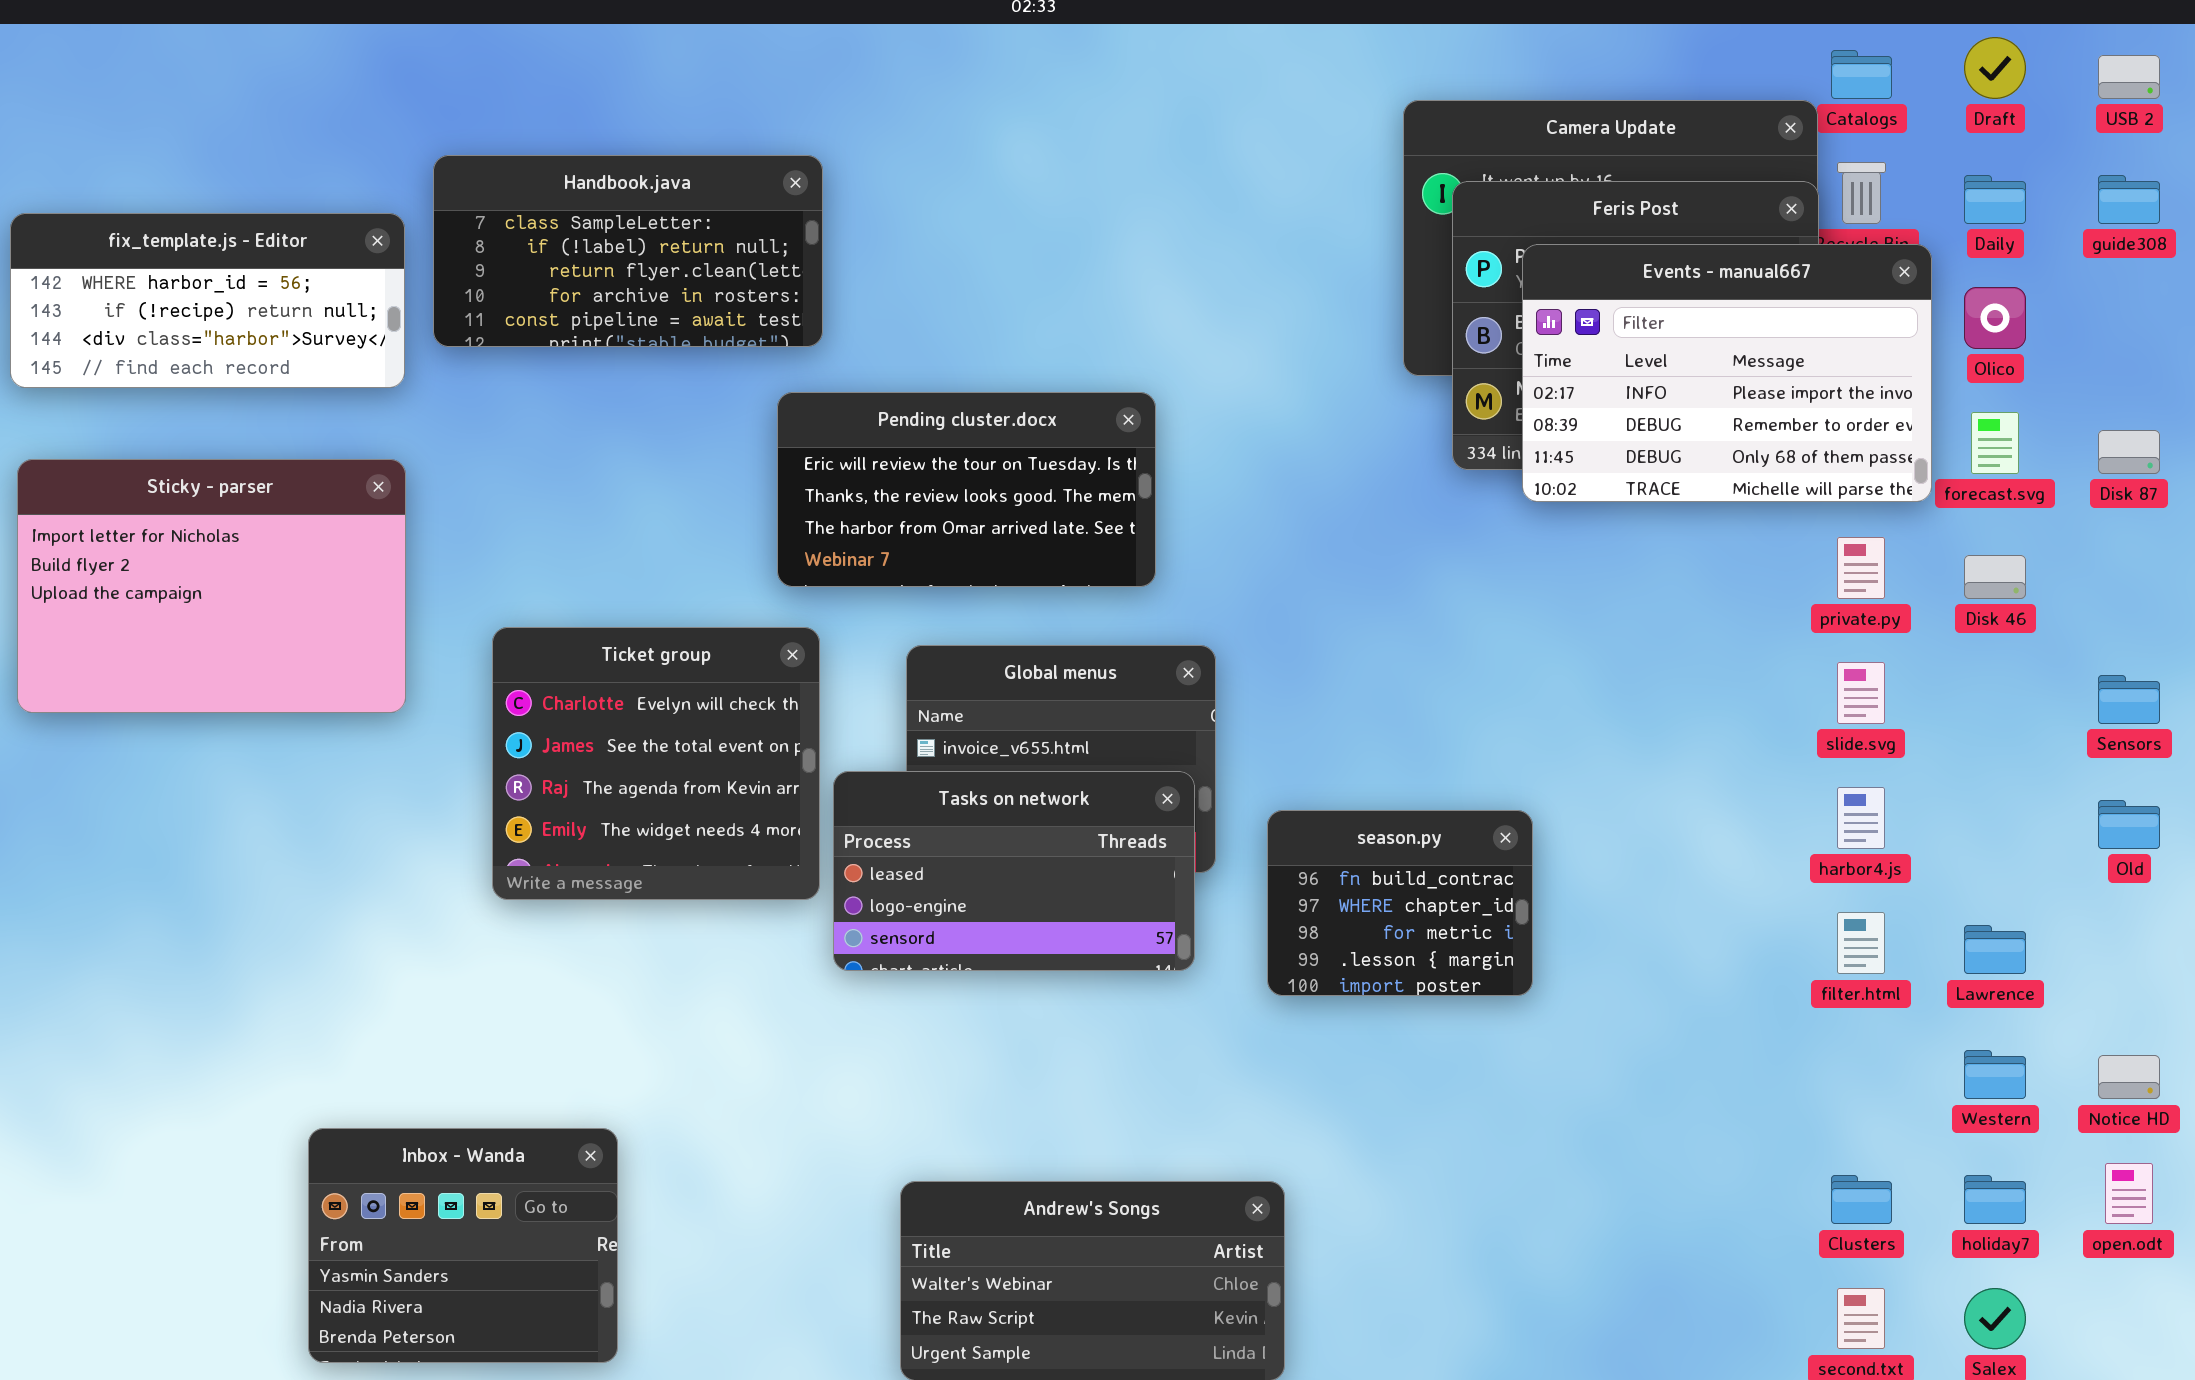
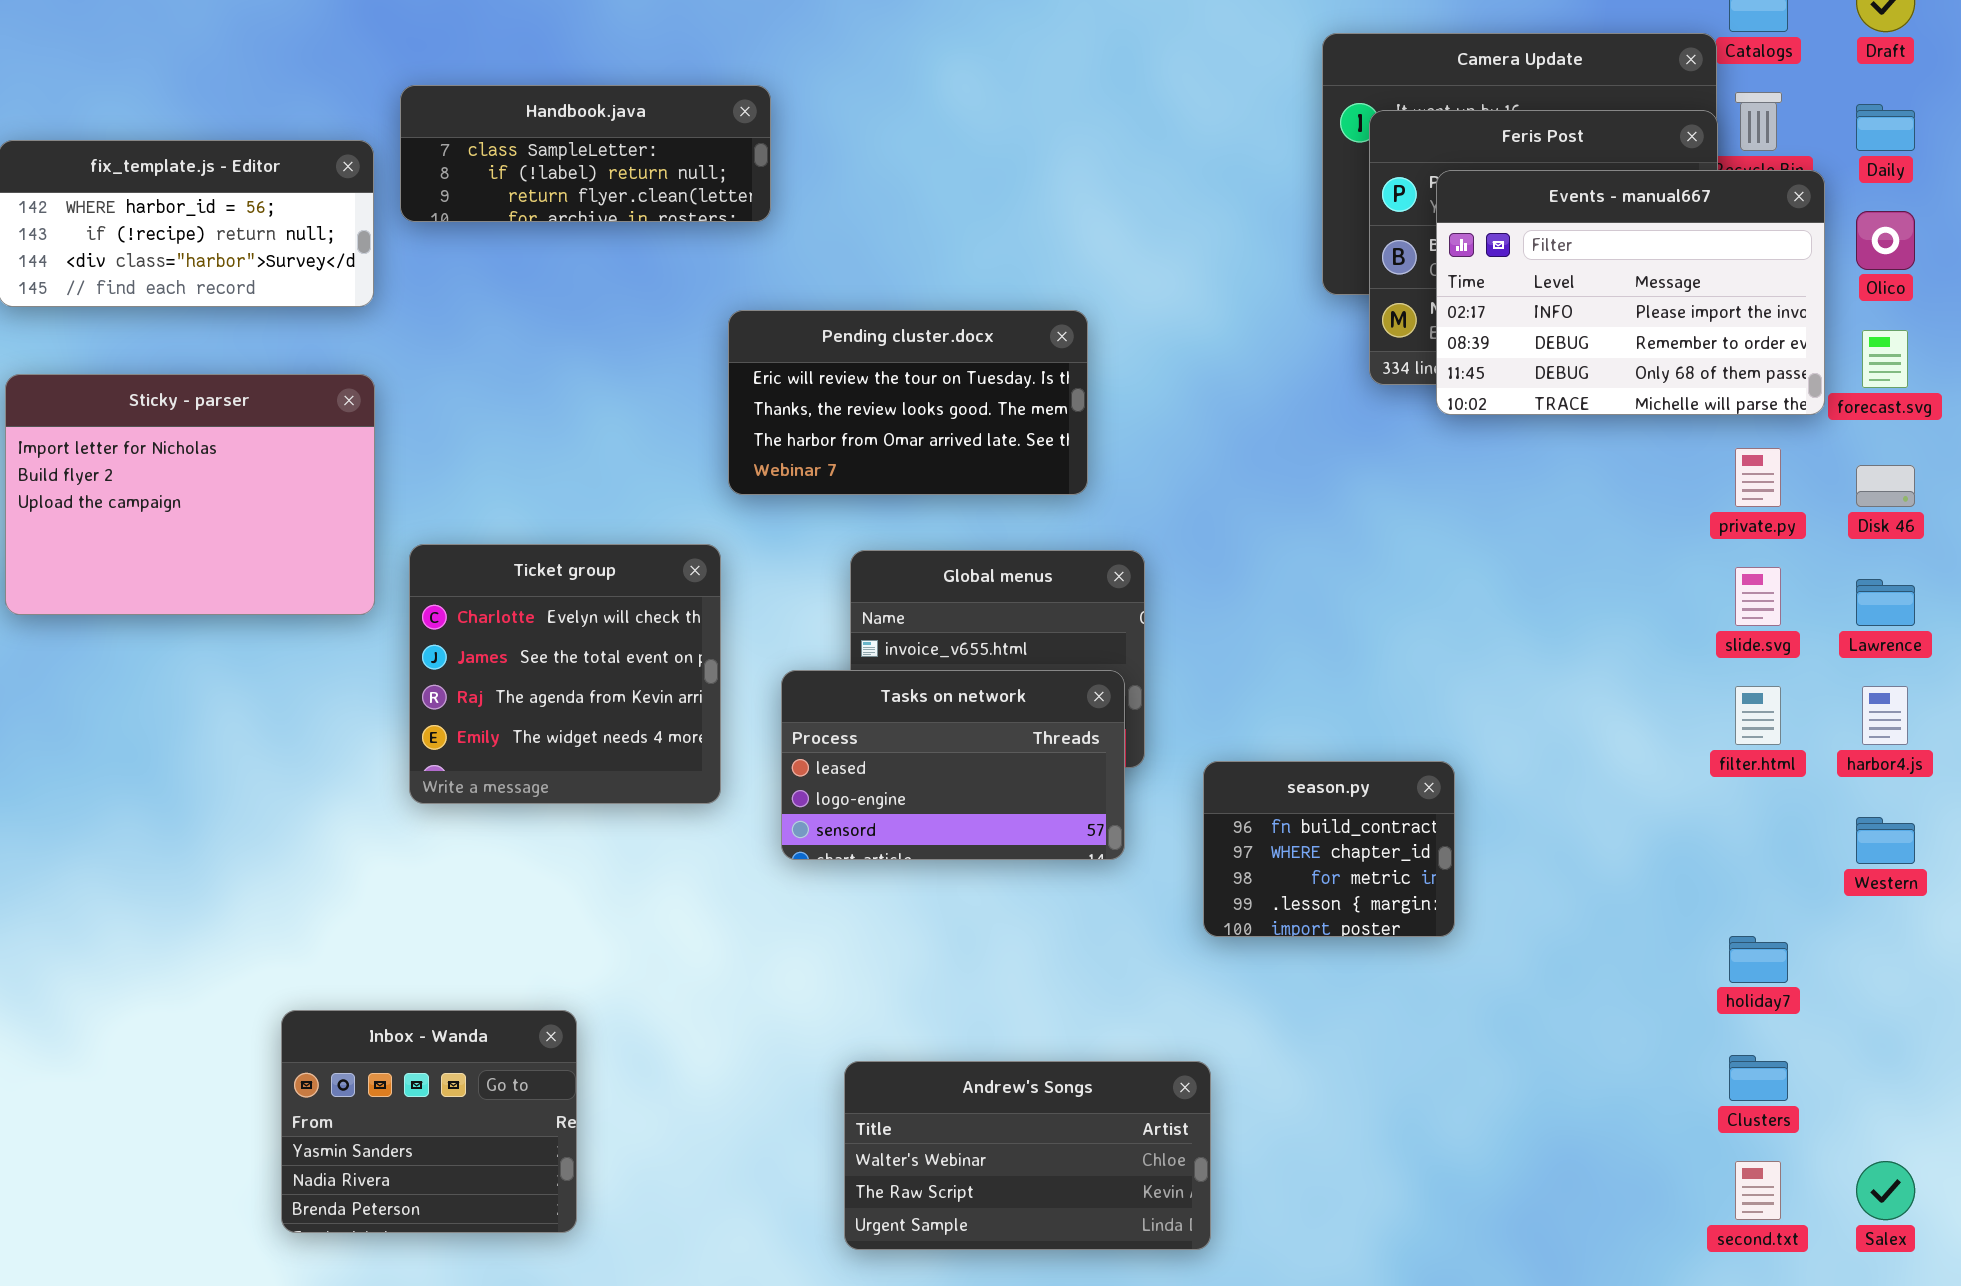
Handbook.java: [433,155,823,347] -> [400,85,771,222], resized
Ticket group: [492,627,820,900] -> [409,544,721,804], moved
harbor4.js: [1837,787,1885,849] -> [1862,686,1908,745], moved
season.py: [1267,810,1533,996] -> [1203,761,1455,937], moved
filter.html: [1837,912,1885,974] -> [1735,686,1781,745], moved
Lawrence: [1964,925,2026,974] -> [1856,579,1915,626], moved
Western: [1964,1050,2026,1099] -> [1856,817,1915,864], moved
holiday7: [1964,1175,2026,1224] -> [1729,936,1788,983], moved

